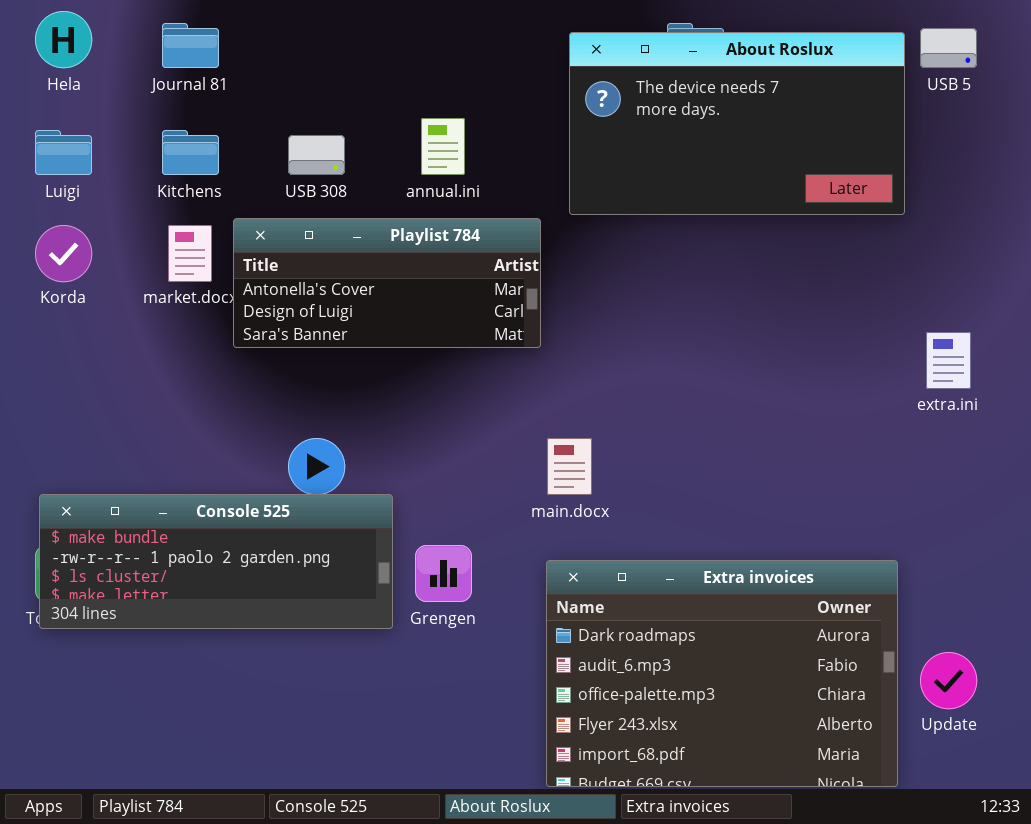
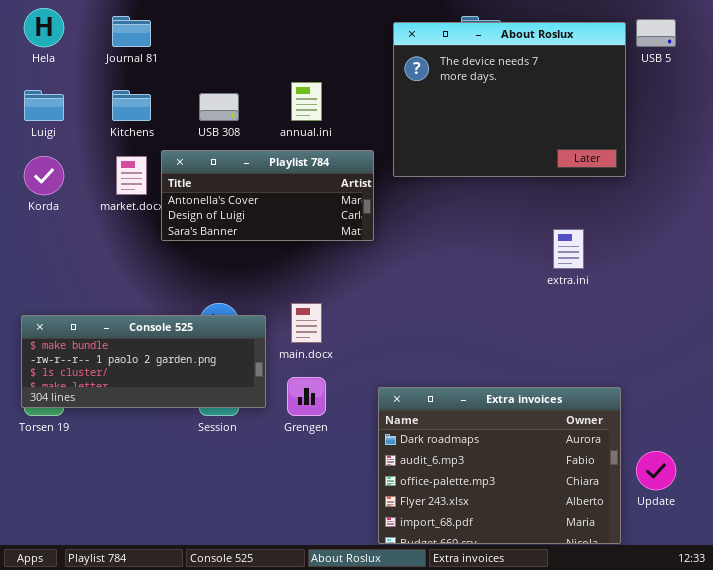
About Roslux: [569,32,905,215] -> [393,22,626,177], resized
extra.ini: [926,332,971,389] -> [553,229,584,269], moved
main.docx: [547,438,592,495] -> [291,303,322,343], moved
Console 525: [39,494,393,629] -> [21,315,266,408], moved

